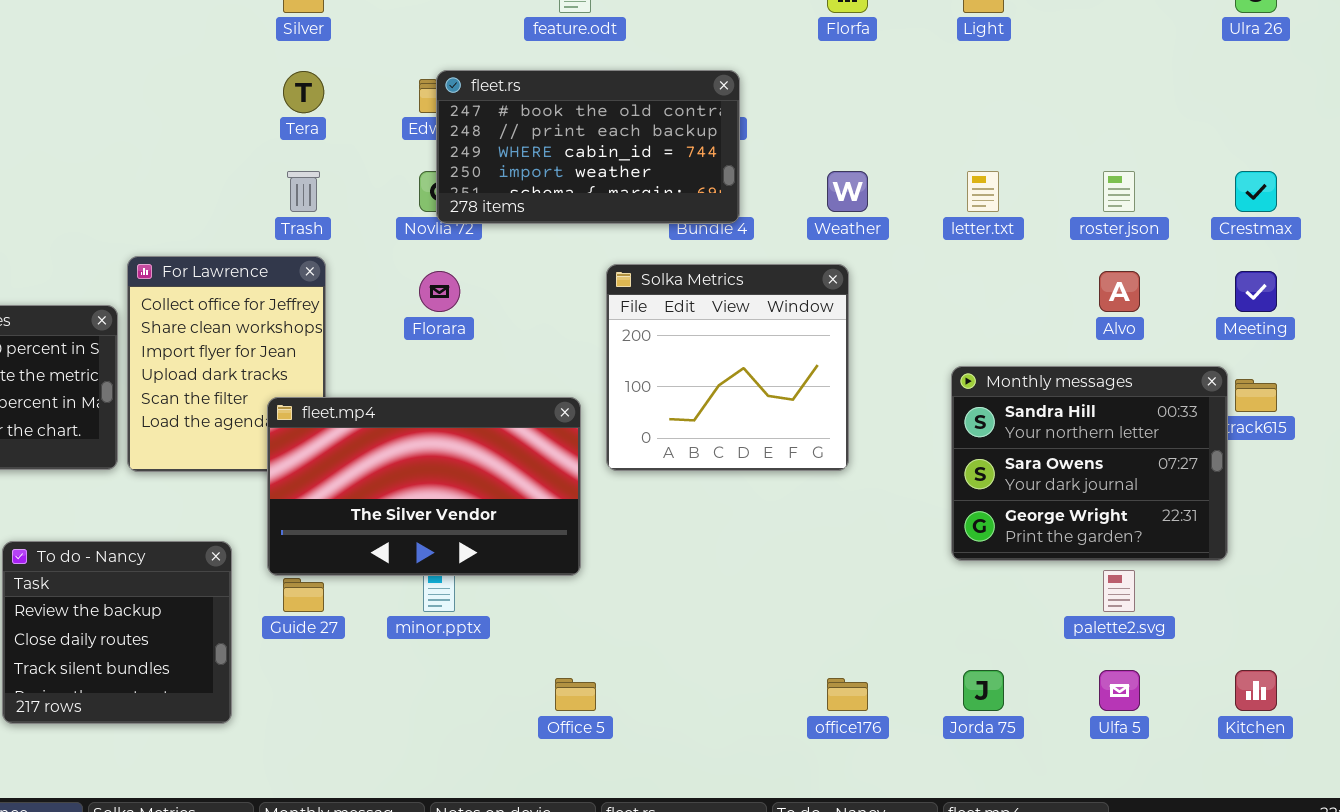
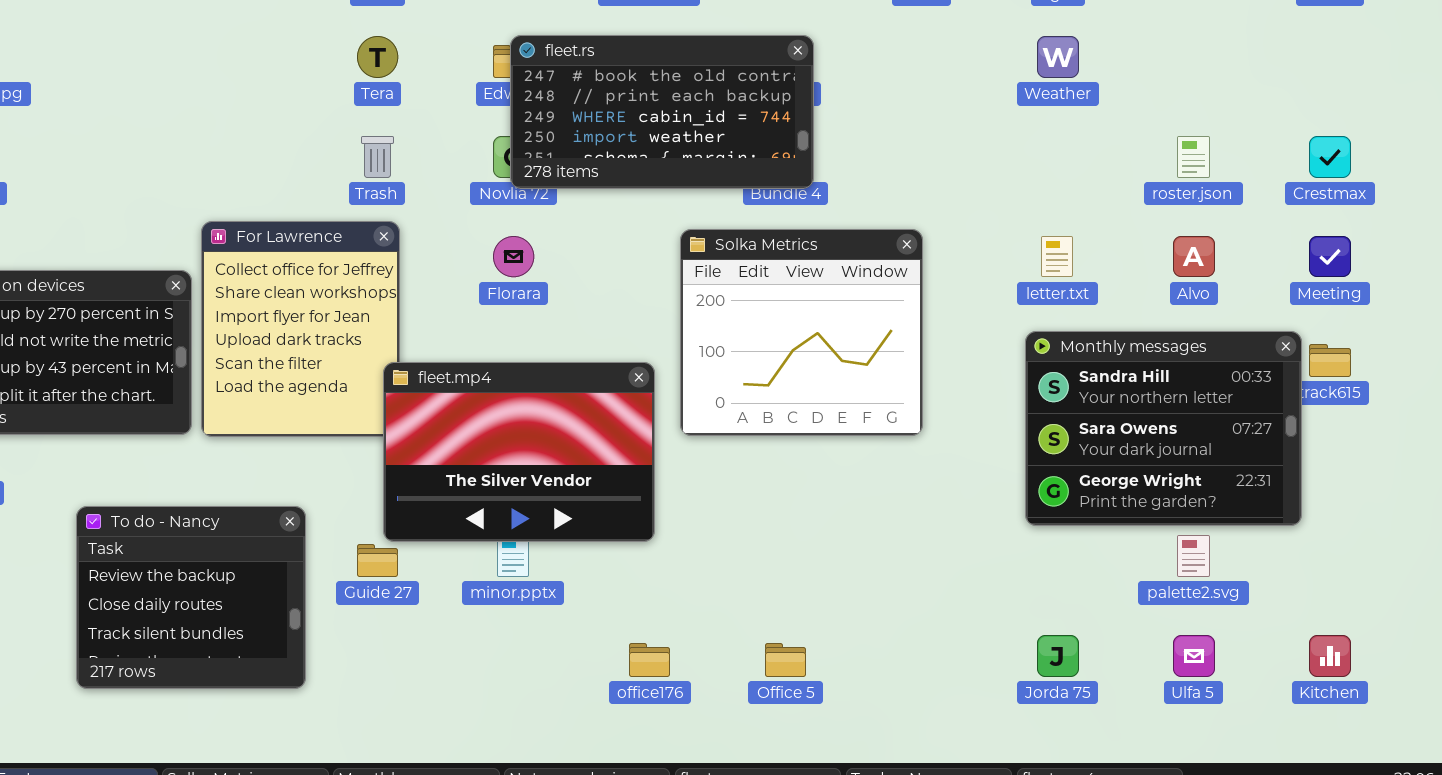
Weather: [827,171,868,212] -> [1037,36,1079,78], moved
letter.txt: [967,171,999,212] -> [1041,236,1073,277], moved
fleet.mp4: [267,397,581,576] -> [383,362,655,542], resized
Office 5: [555,678,596,711] -> [765,643,806,677], moved
office176: [827,678,868,711] -> [629,643,670,677], moved

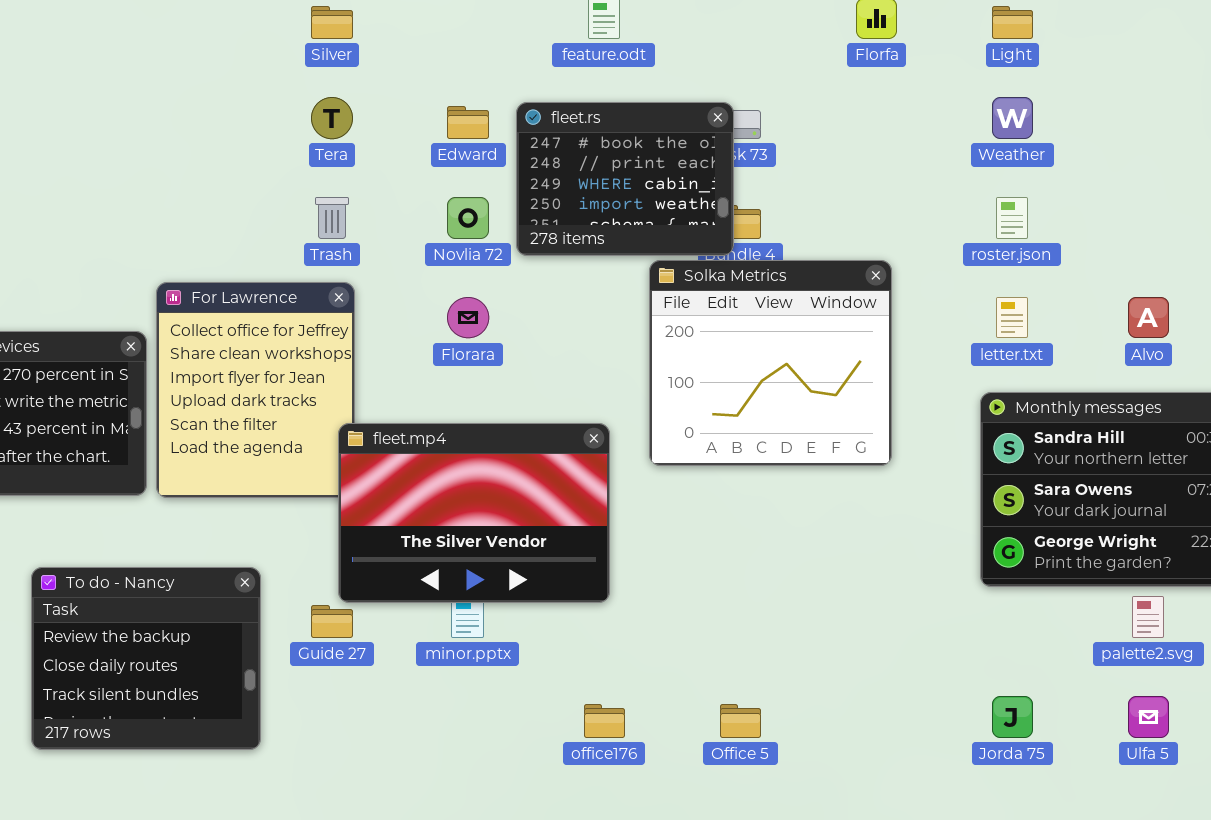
fleet.rs: [510,35,814,189] -> [516,102,734,256], moved, resized
roster.json: [1177,136,1210,178] -> [996,197,1028,239], moved
Solka Metrics: [680,229,923,436] -> [649,260,892,466], moved

